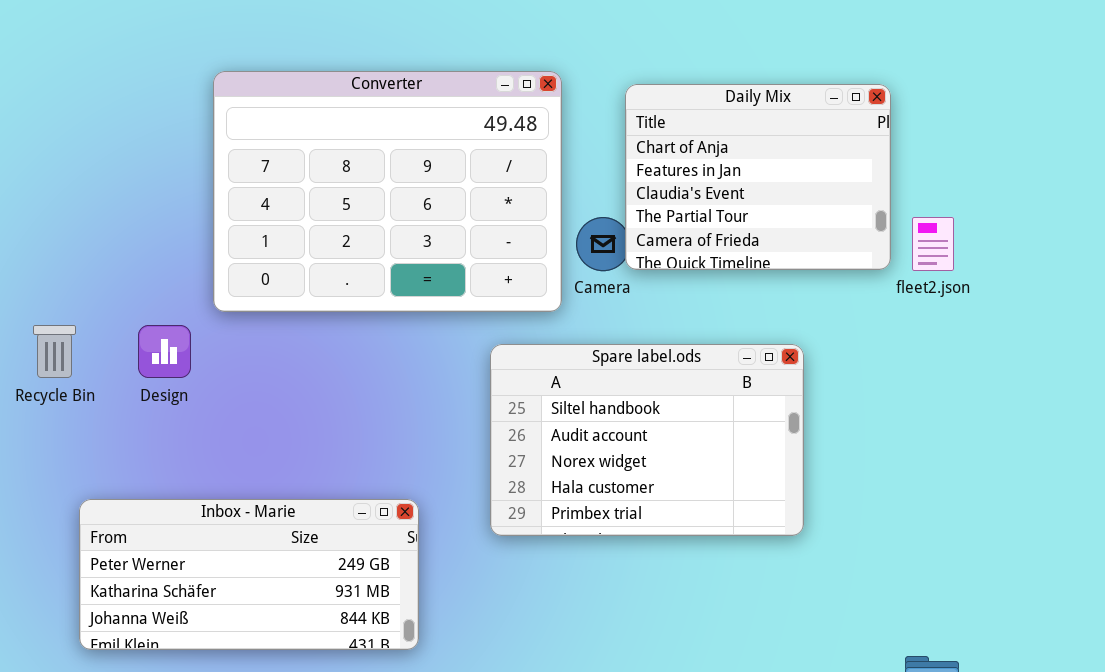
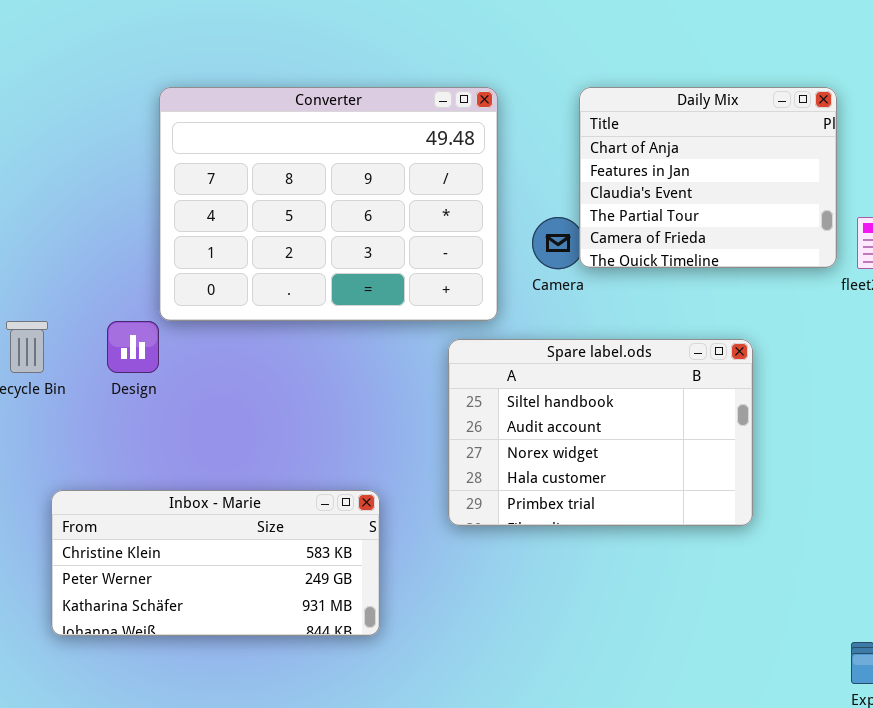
Converter: [213,71,562,312] -> [159,87,498,321], moved
Inbox - Marie: [79,499,419,650] -> [51,490,380,636], scrolled up 1 row

